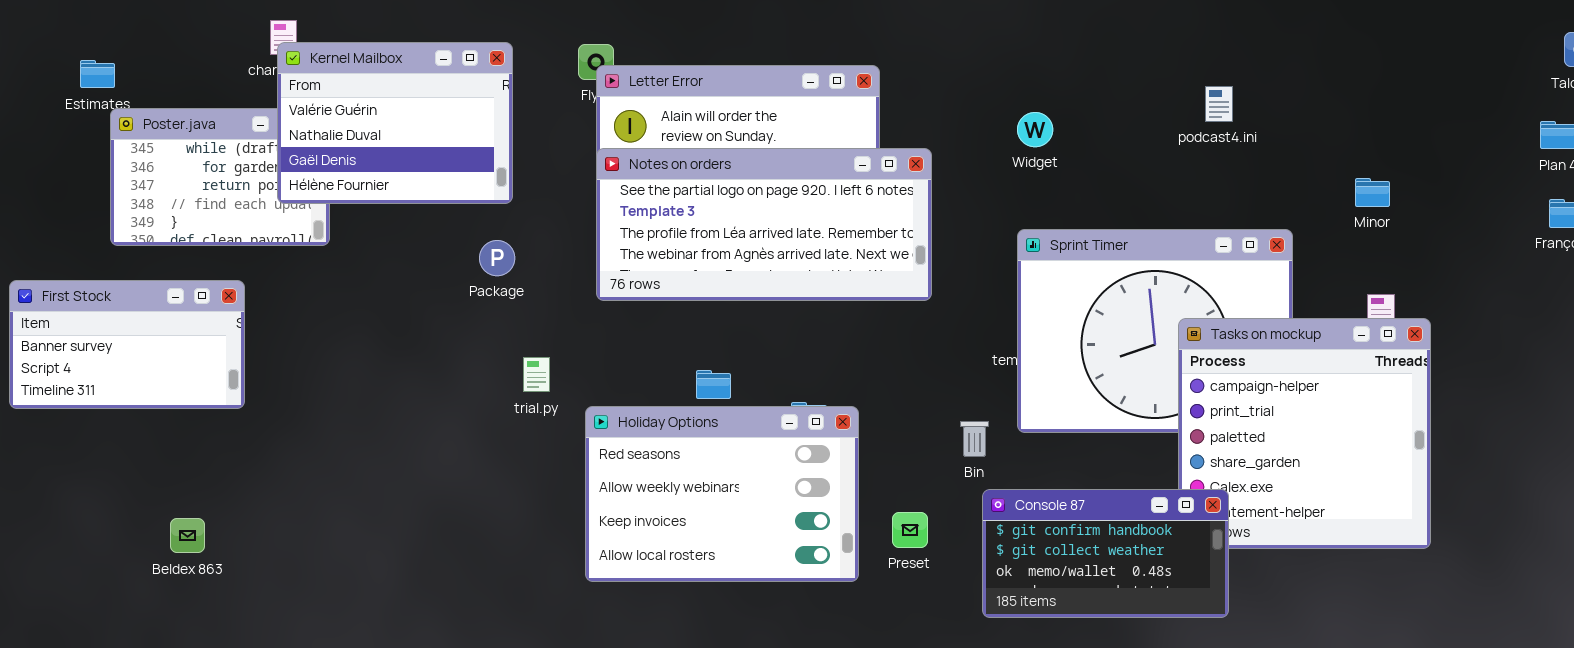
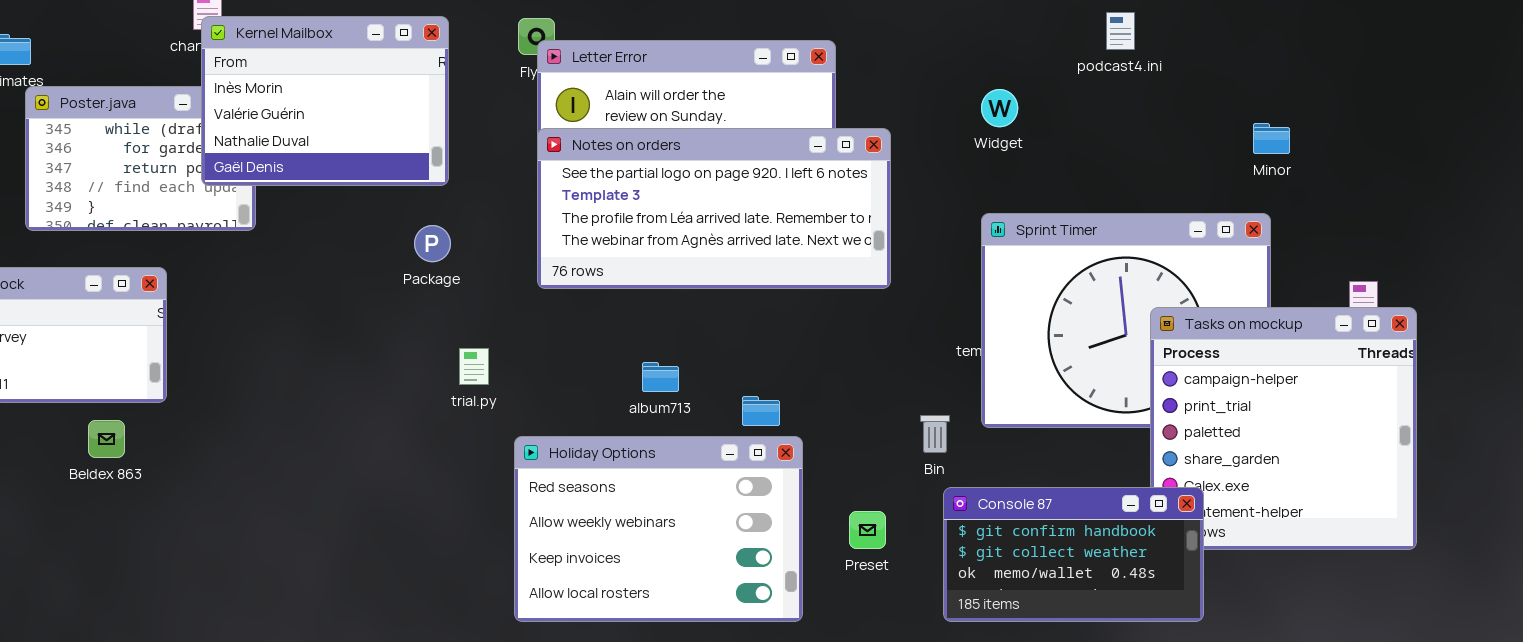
Kernel Mailbox: [277,42,513,204] -> [201,16,449,186], scrolled up 1 row
podcast4.ini: [1205,86,1233,122] -> [1106,12,1135,50], moved
Minor: [1355,178,1390,207] -> [1253,123,1290,154], moved
Holiday Options: [585,406,859,582] -> [514,436,803,622], moved
Beldex 863: [170,518,205,553] -> [88,420,125,458], moved

